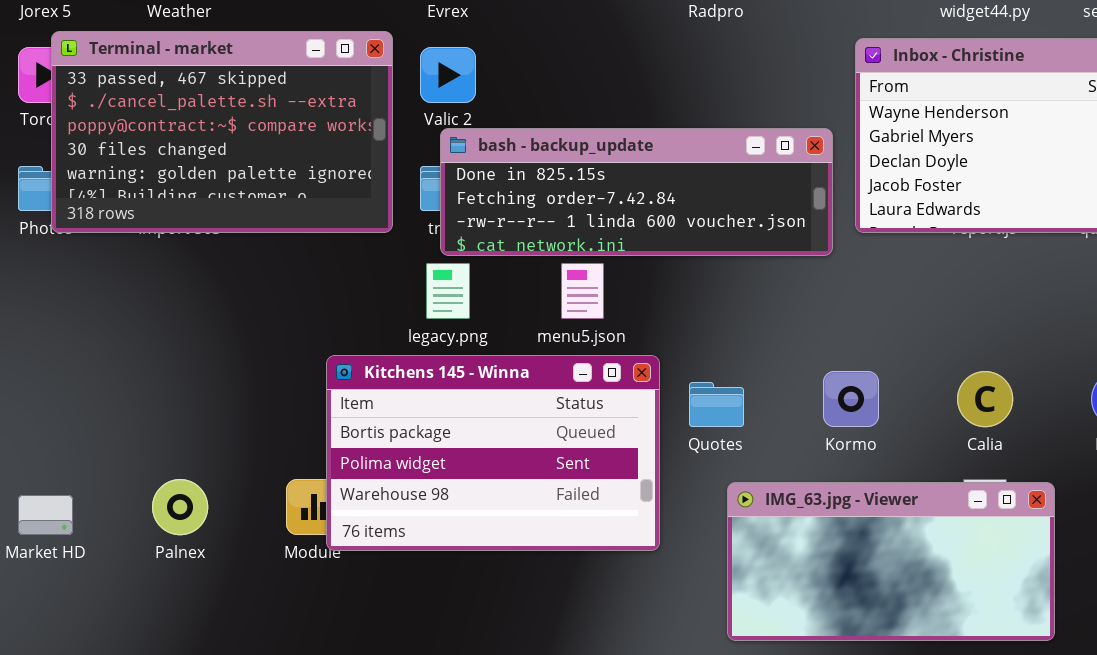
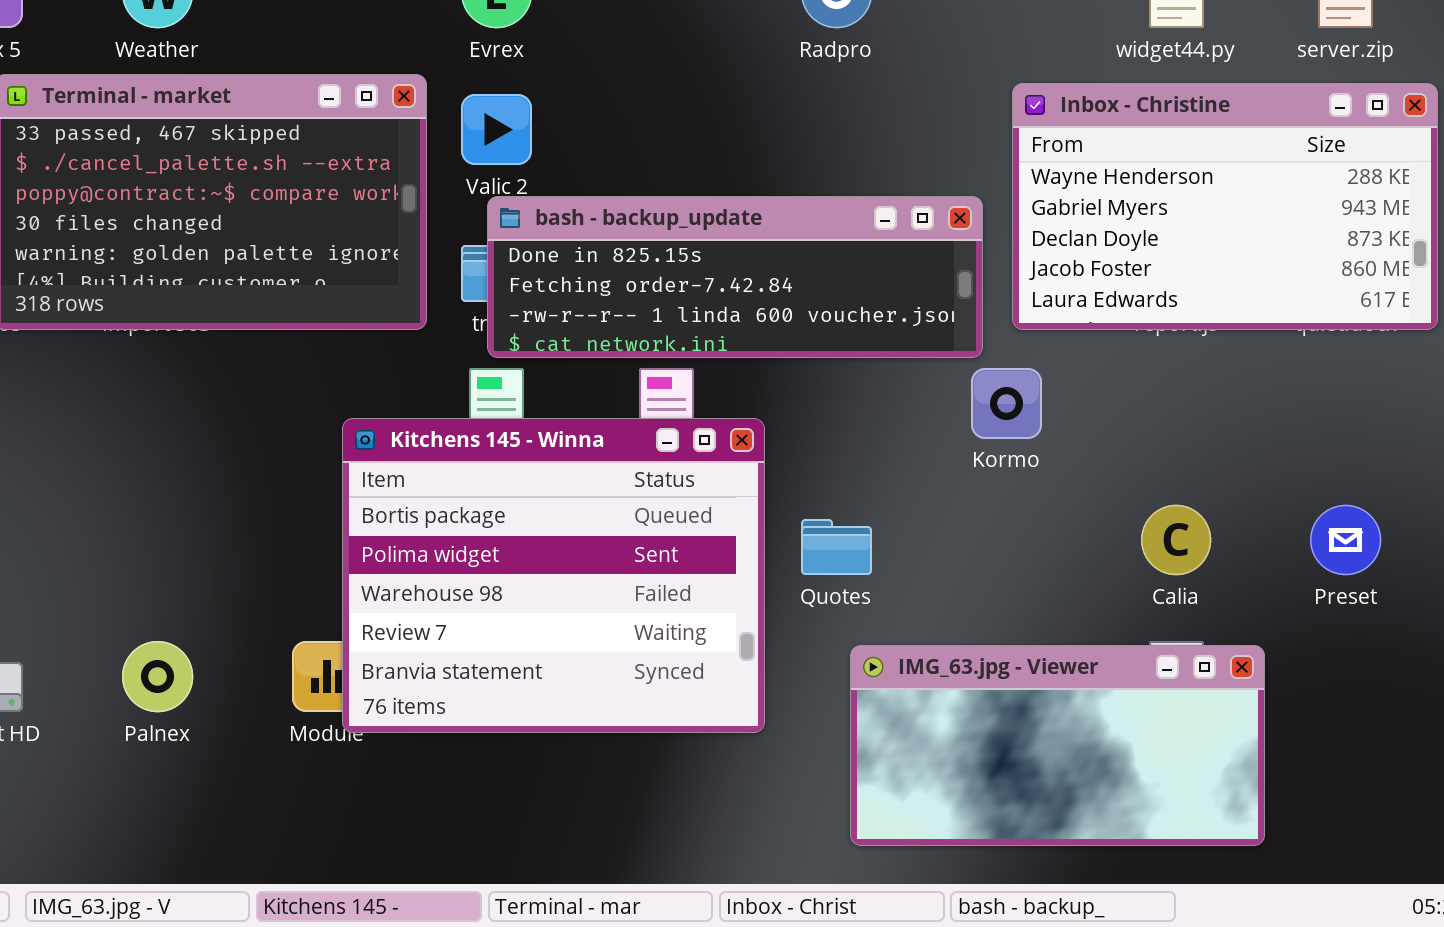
Kitchens 145 - Winna: [326,355,660,551] -> [342,418,765,733], resized
Kormo: [823,371,879,427] -> [971,368,1042,439], moved

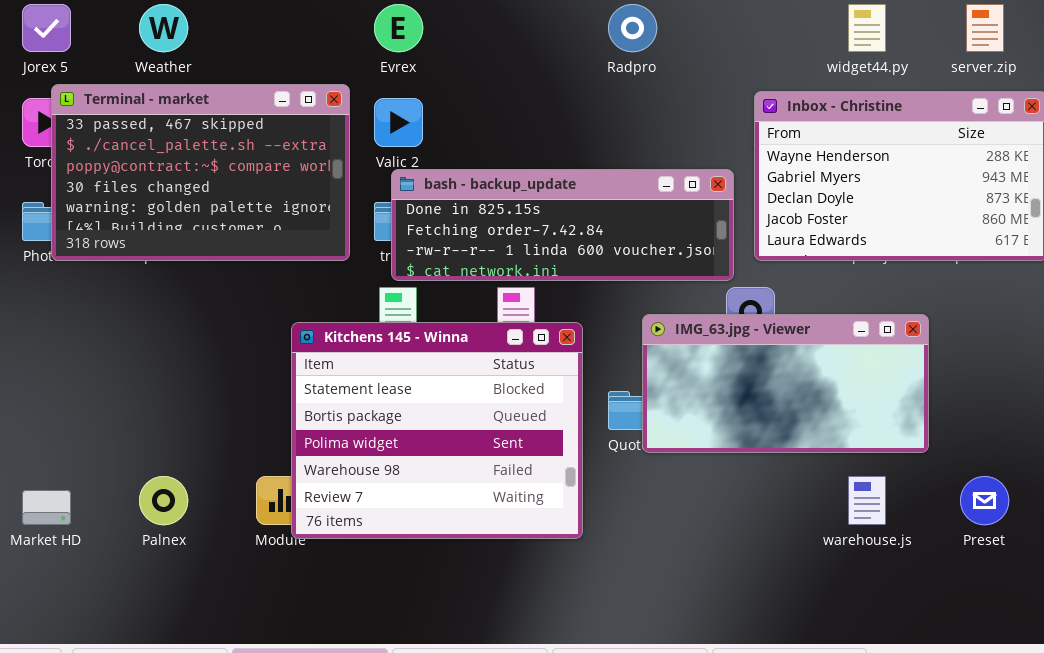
Kitchens 145 - Winna: [342,418,765,733] -> [291,322,583,539], scrolled up 1 row
Preset: [1310,505,1381,575] -> [960,476,1009,525], moved
IMG_63.jpg - Viewer: [850,645,1265,846] -> [642,314,929,453], moved

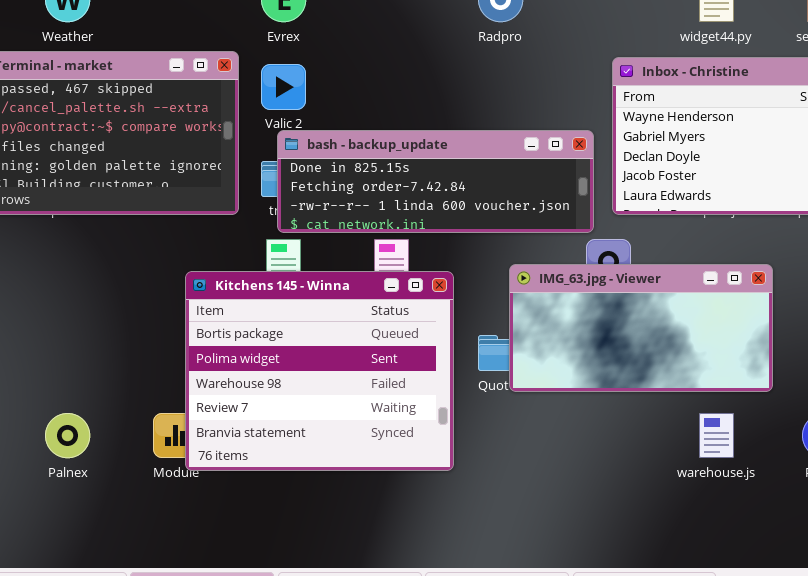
Kitchens 145 - Winna: [291,322,583,539] -> [185,271,454,471], scrolled down 1 row

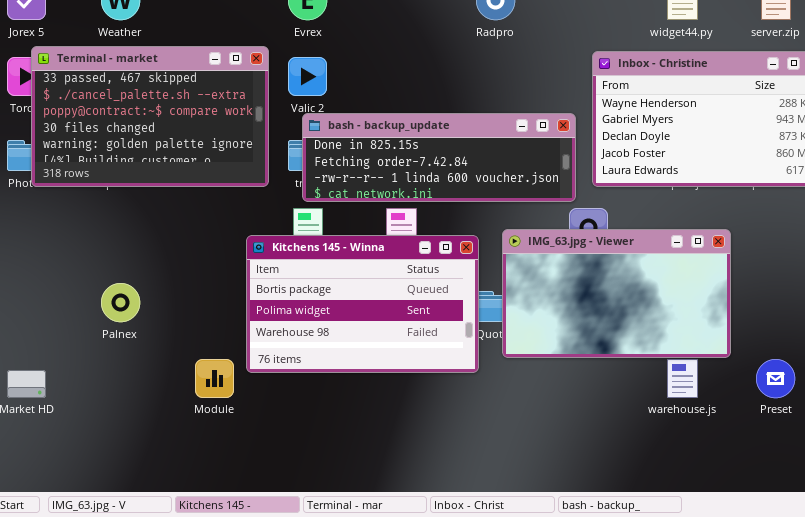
IMG_63.jpg - Viewer: [509,264,773,392] -> [502,229,731,358], resized
Kitchens 145 - Winna: [185,271,454,471] -> [246,235,479,373], moved, resized
Palnex: [45,413,90,458] -> [101,283,140,322], moved

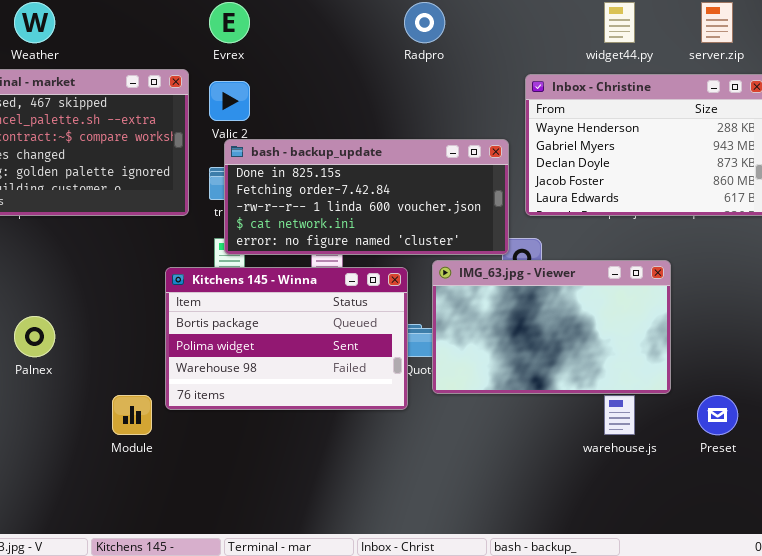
bash - backup_update: [302,113,576,202] -> [224,139,509,255], resized

